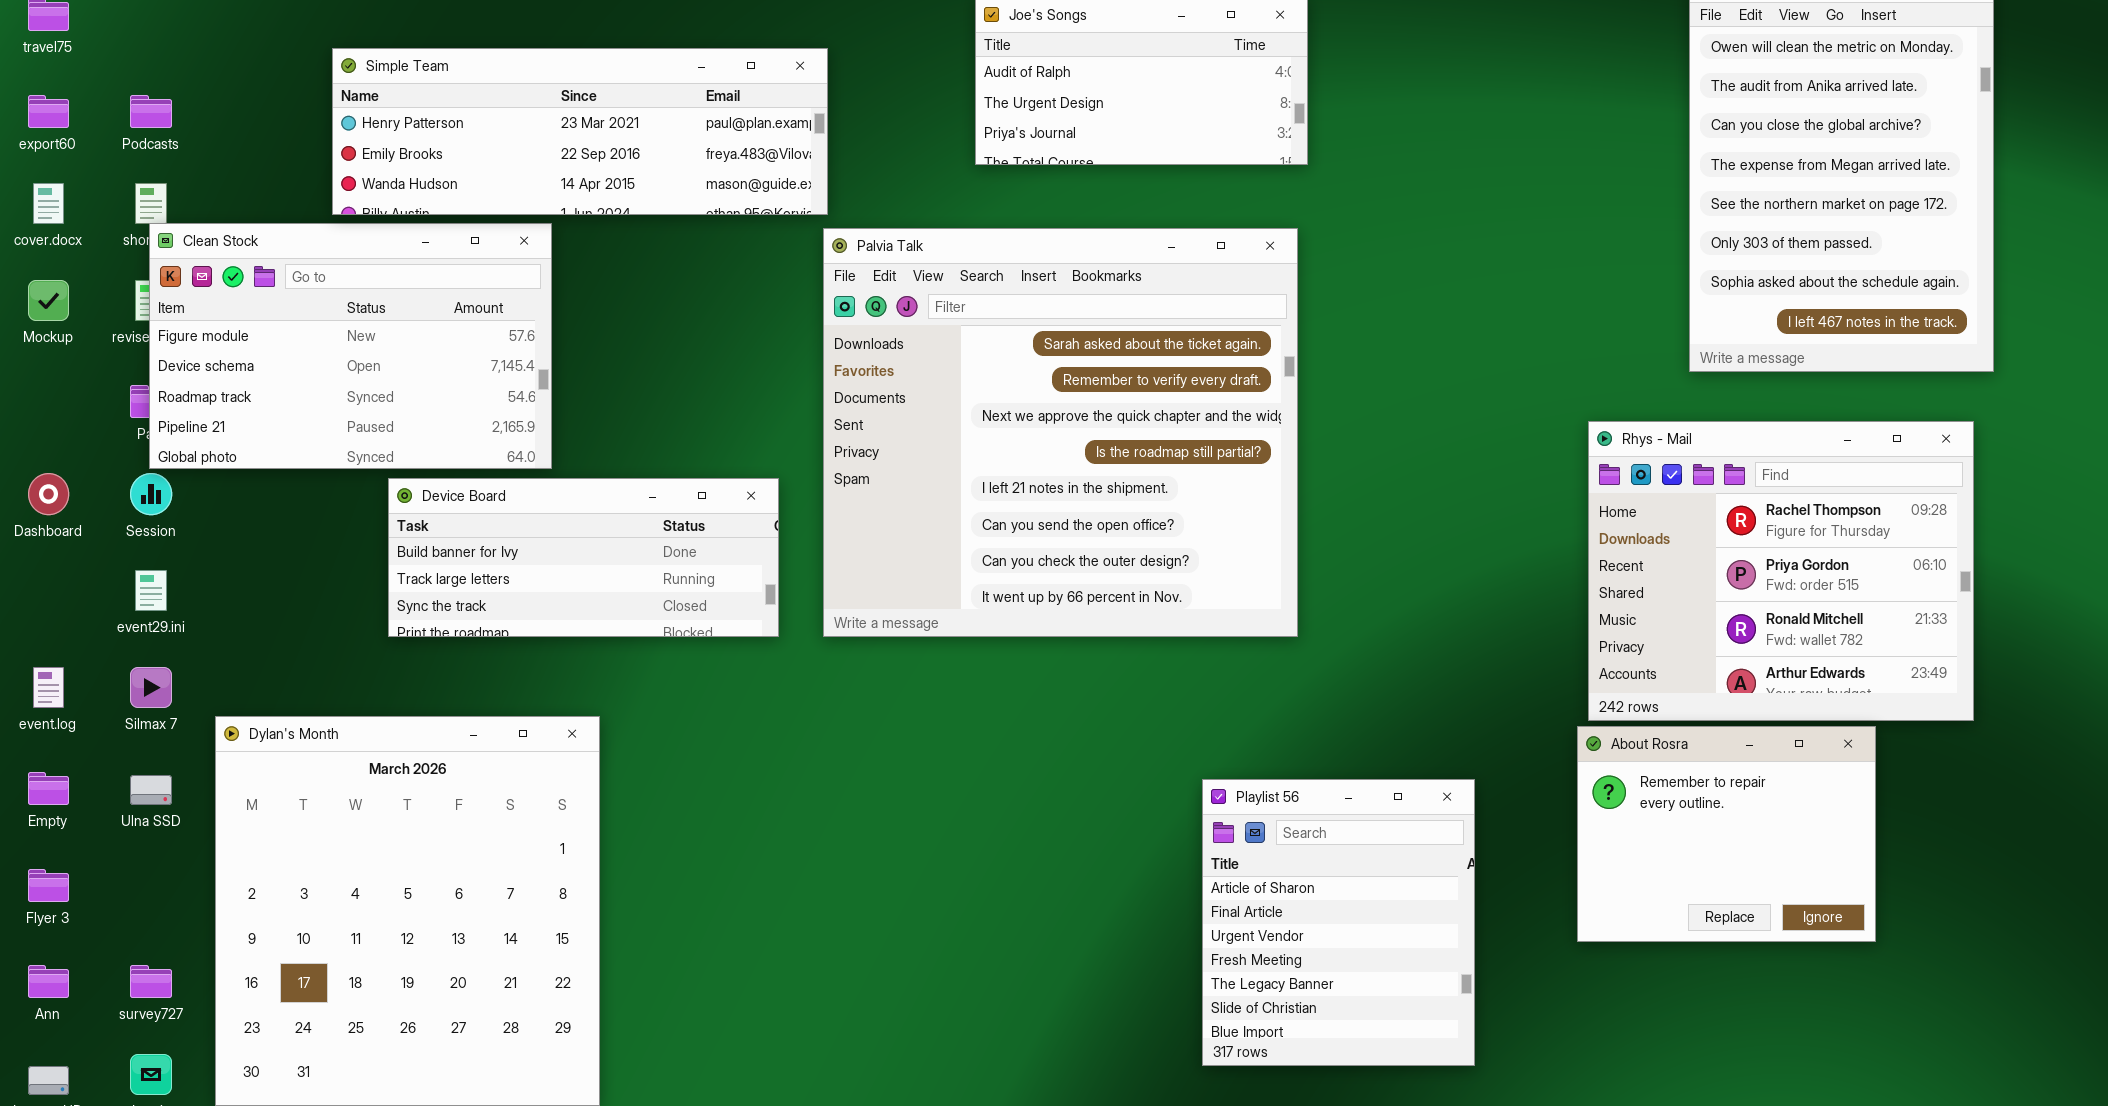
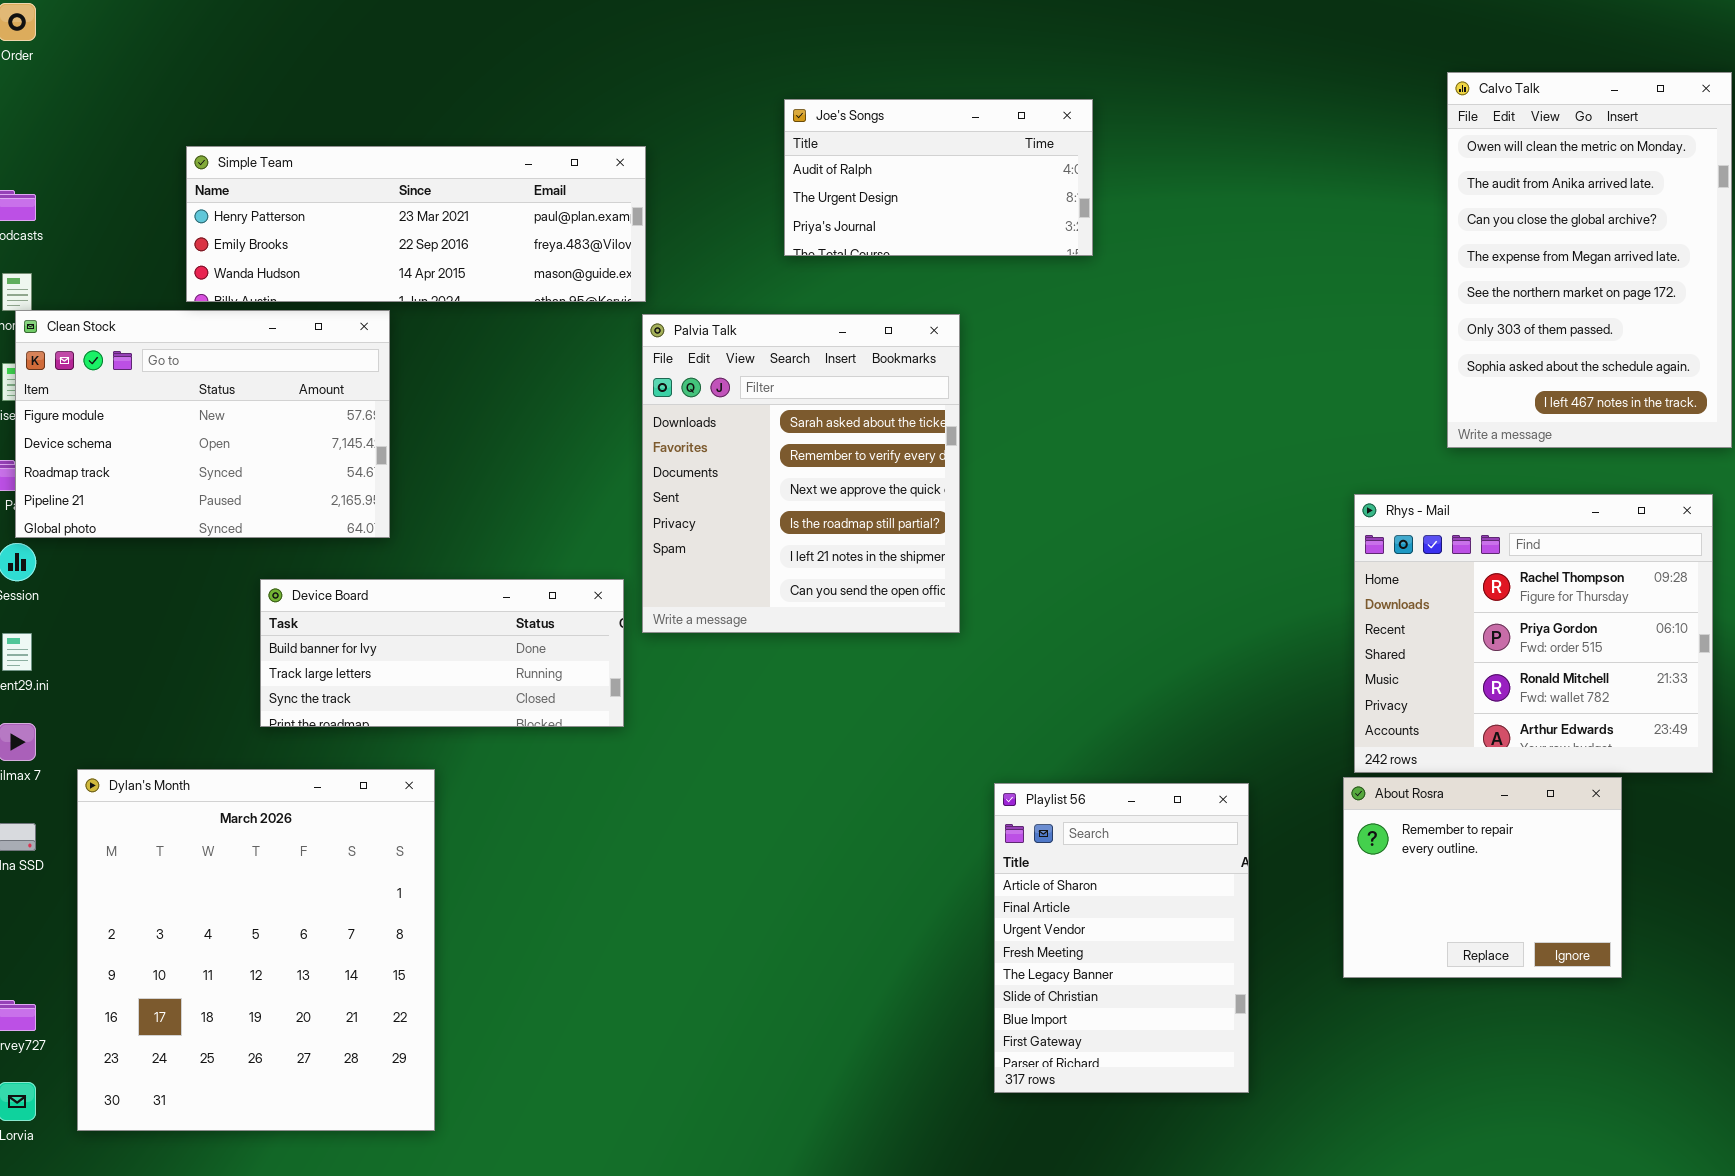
Palvia Talk: [823,228,1298,637] -> [642,314,960,633], resized
Device Board: [388,478,779,637] -> [260,579,624,727], moved
Playlist 56: [1202,779,1475,1066] -> [994,783,1249,1093], resized

